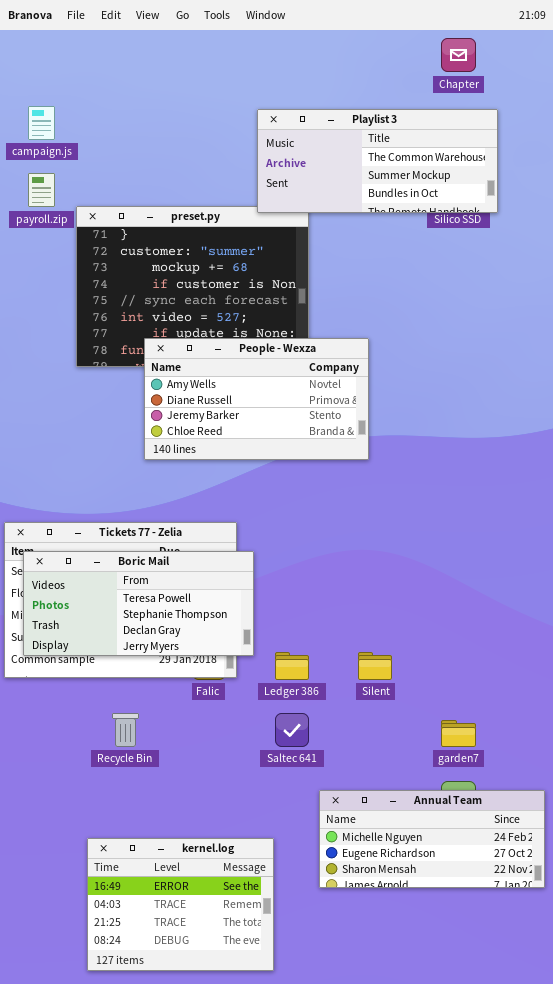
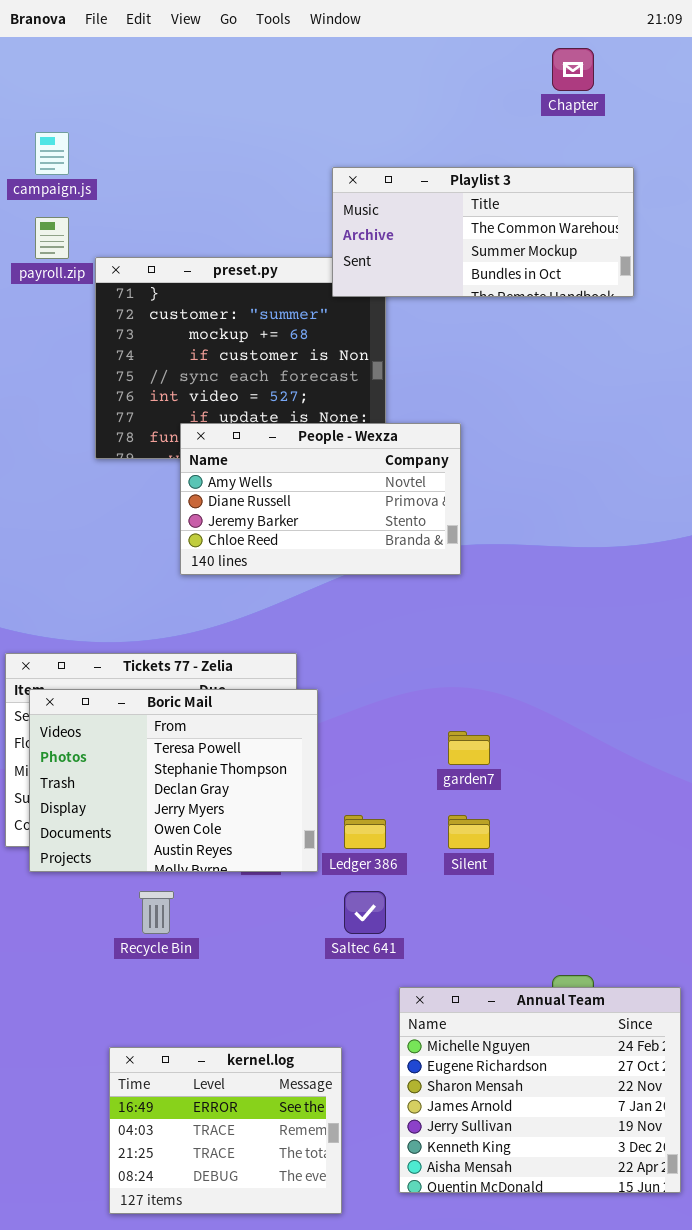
Playlist 3: [257,109,498,213] -> [332,167,634,297], moved
Boric Mail: [23,551,254,656] -> [29,689,318,872], resized
garden7: [441,720,476,747] -> [448,731,490,765], moved
Annual Team: [319,790,545,888] -> [399,987,681,1193], resized

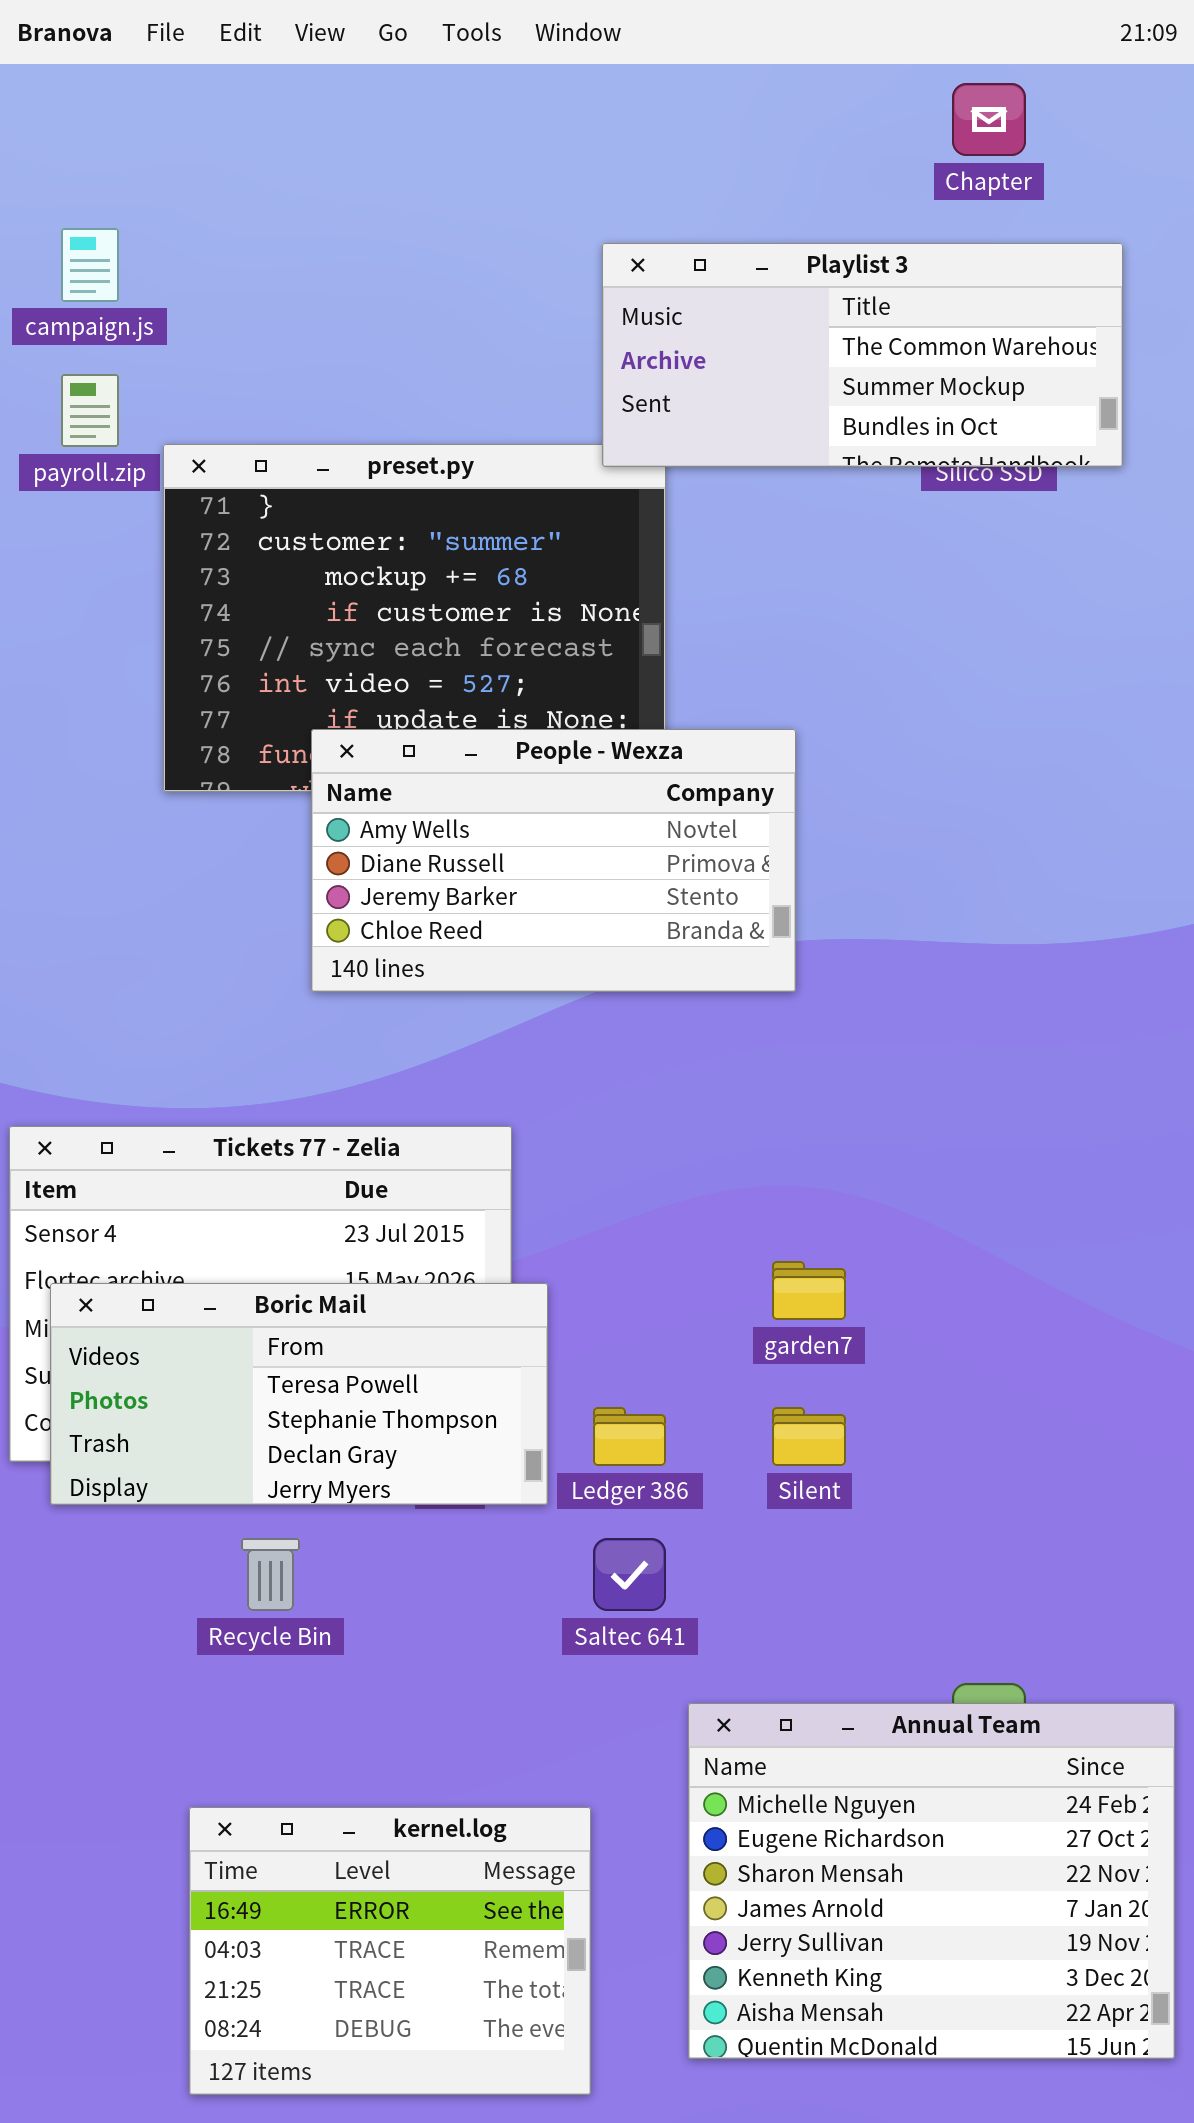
Playlist 3: [332,167,634,297] -> [602,243,1123,467], moved
Boric Mail: [29,689,318,872] -> [50,1283,548,1505], resized

